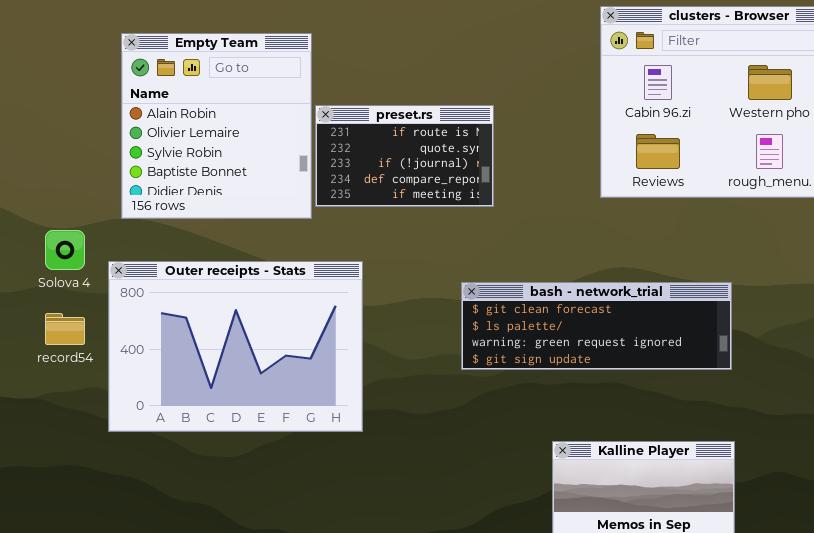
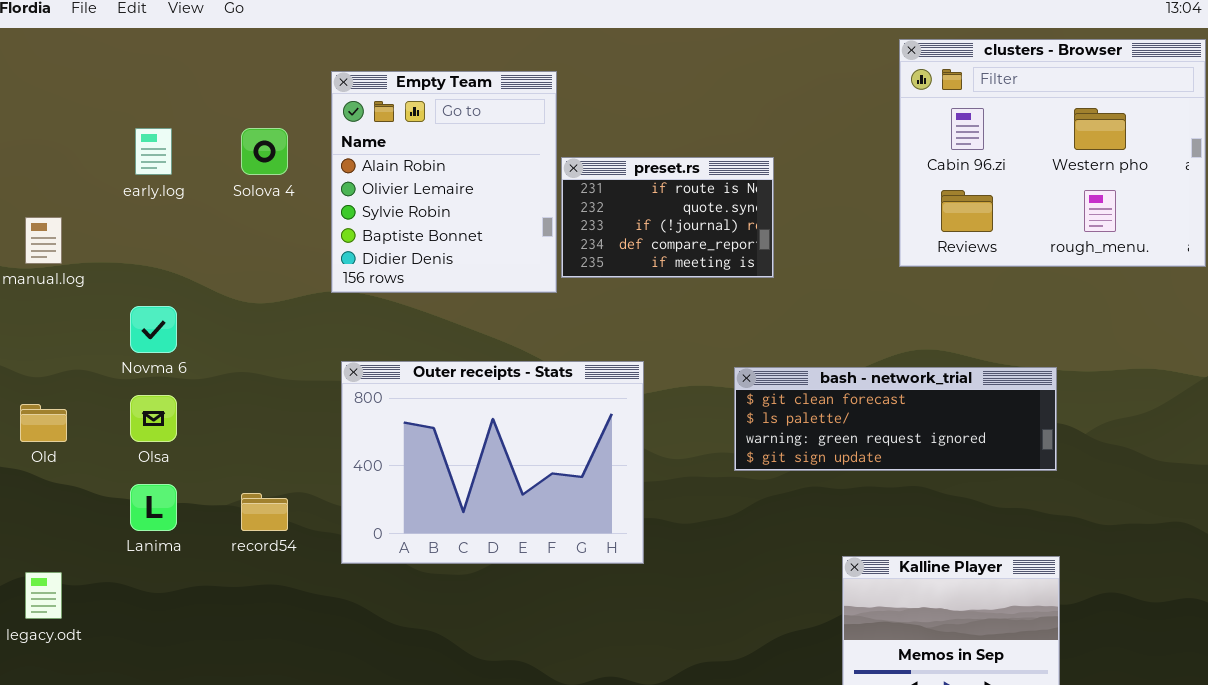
Solova 4: [45,230,85,270] -> [241,128,288,175], moved
Outer receipts - Stats: [108,261,363,432] -> [341,361,644,564], moved
record54: [45,313,85,345] -> [241,493,288,531], moved

